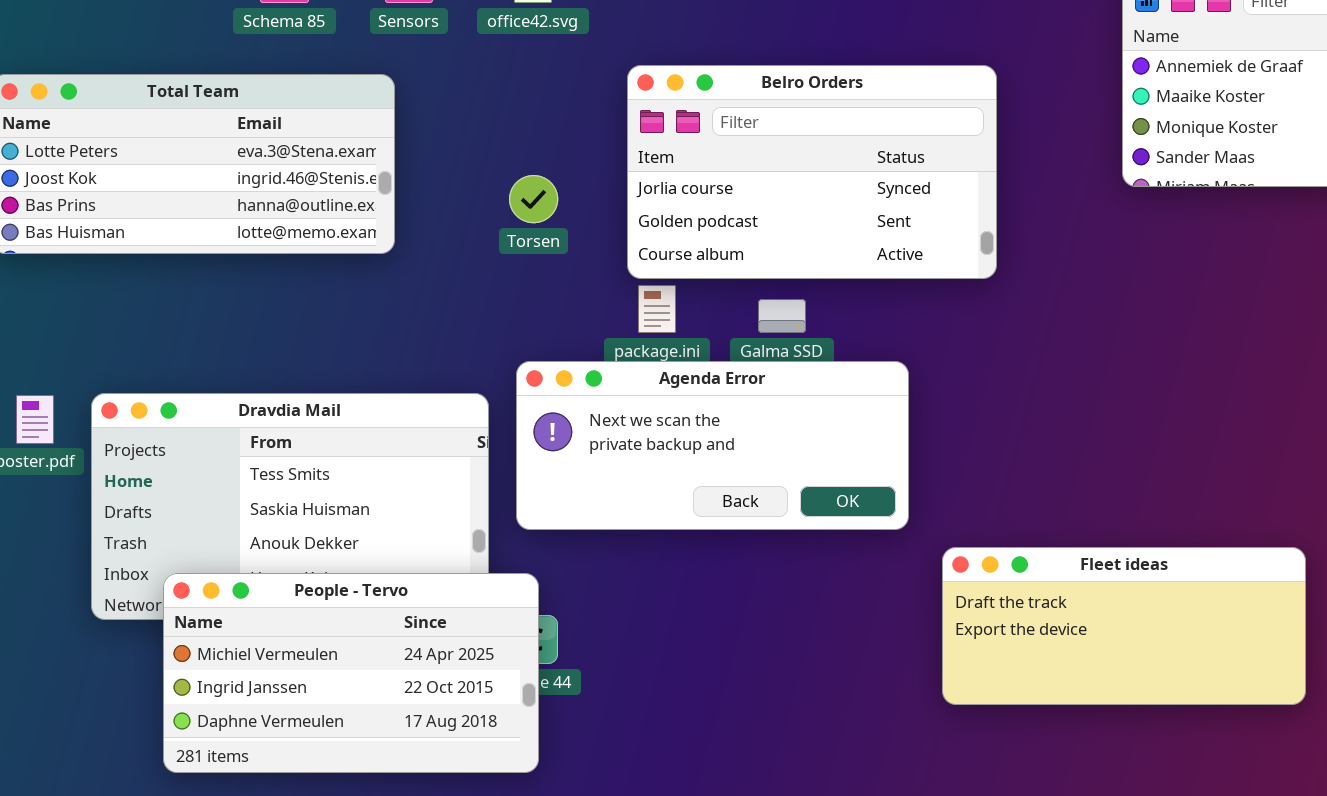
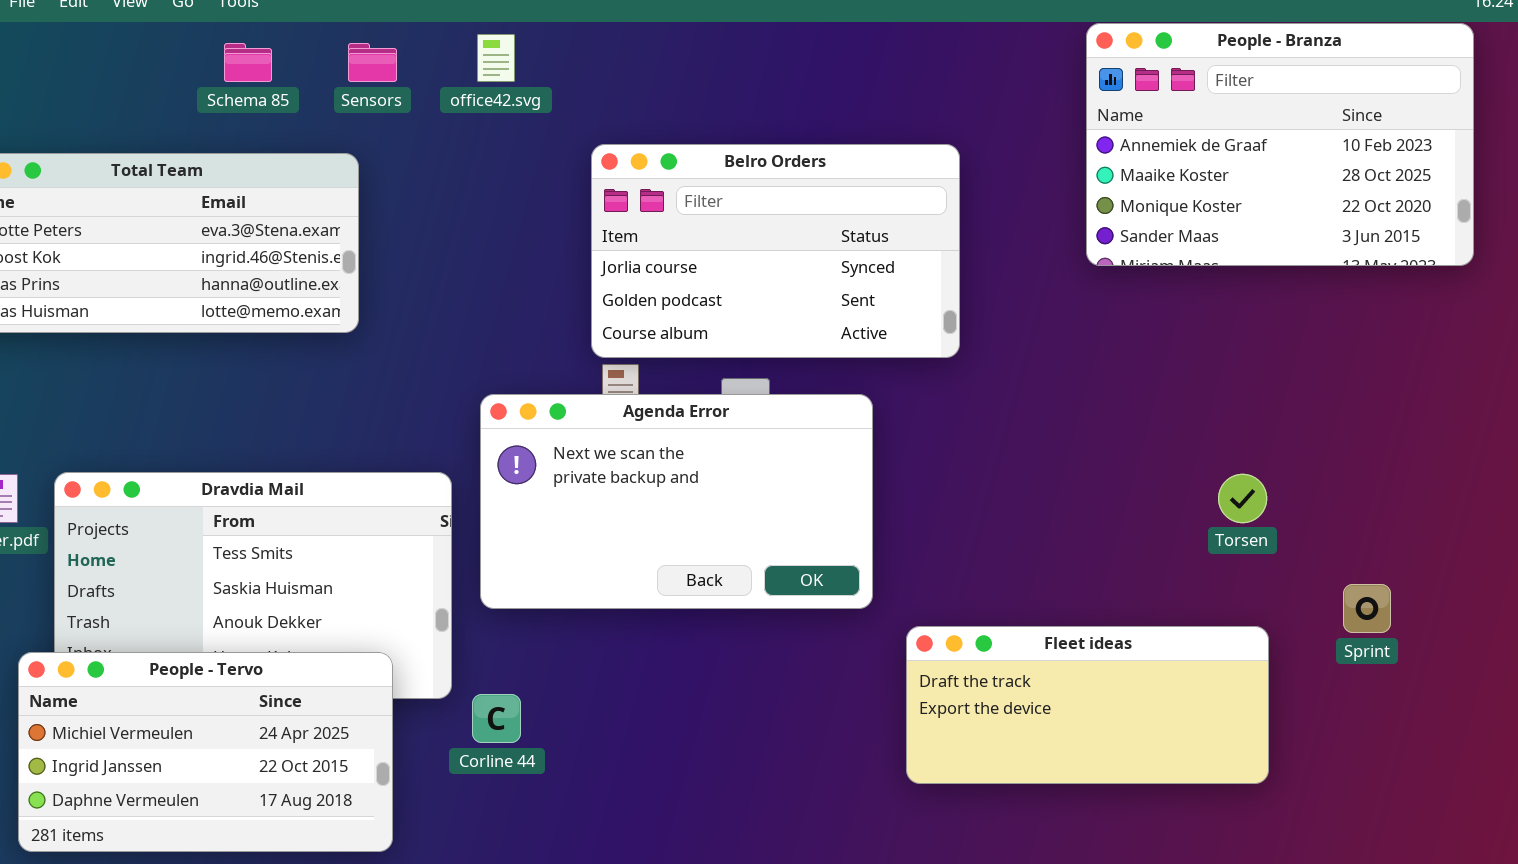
Torsen: [509,175,558,223] -> [1218,474,1267,523], moved
Agenda Error: [516,361,909,530] -> [480,394,873,609], resized
People - Tervo: [163,573,539,773] -> [18,652,393,852], moved

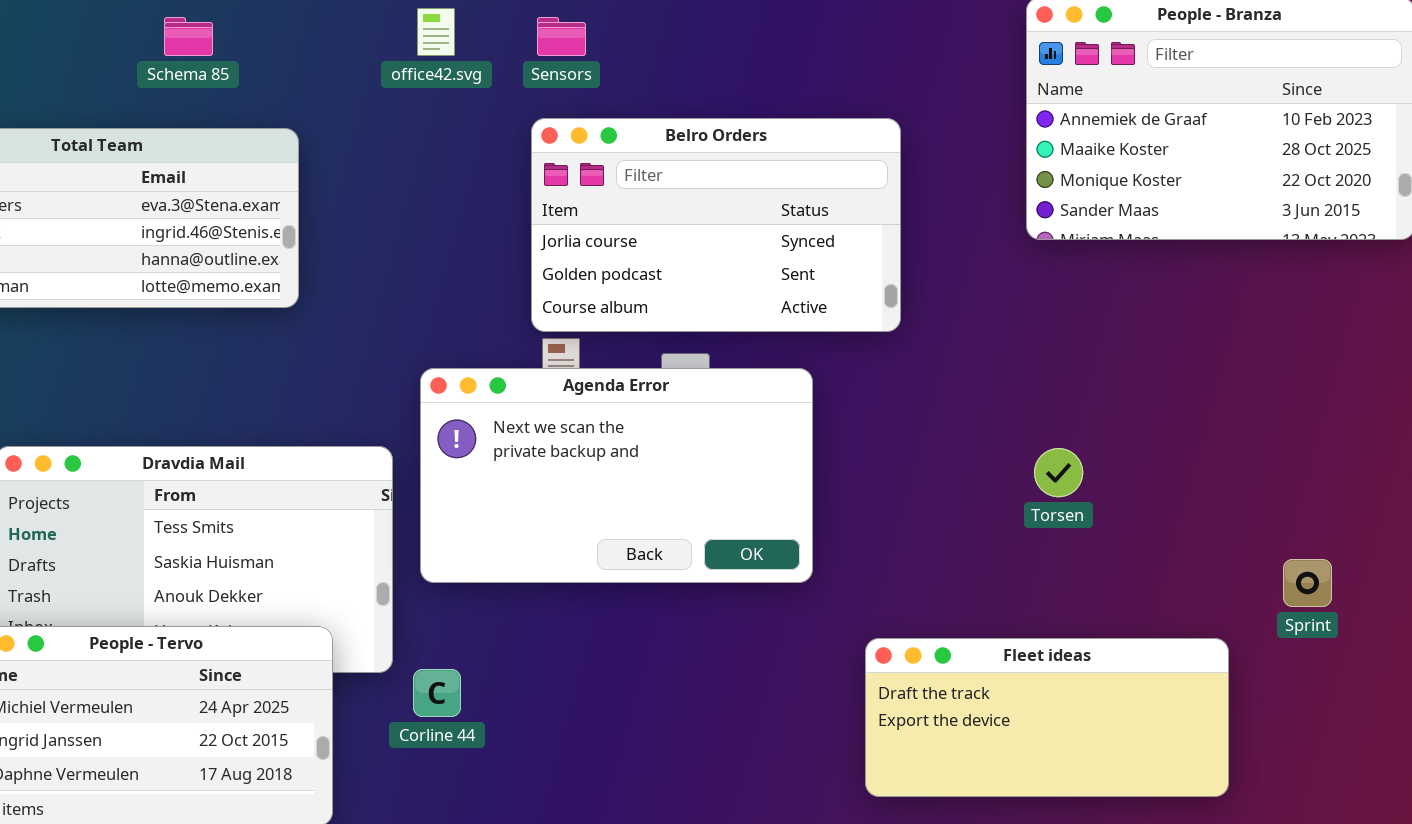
Sensors: [348,43,397,82] -> [537,17,586,56], moved
Torsen: [1218,474,1267,523] -> [1034,448,1083,497], moved
Fleet ideas: [906,626,1269,784] -> [865,638,1229,797], moved

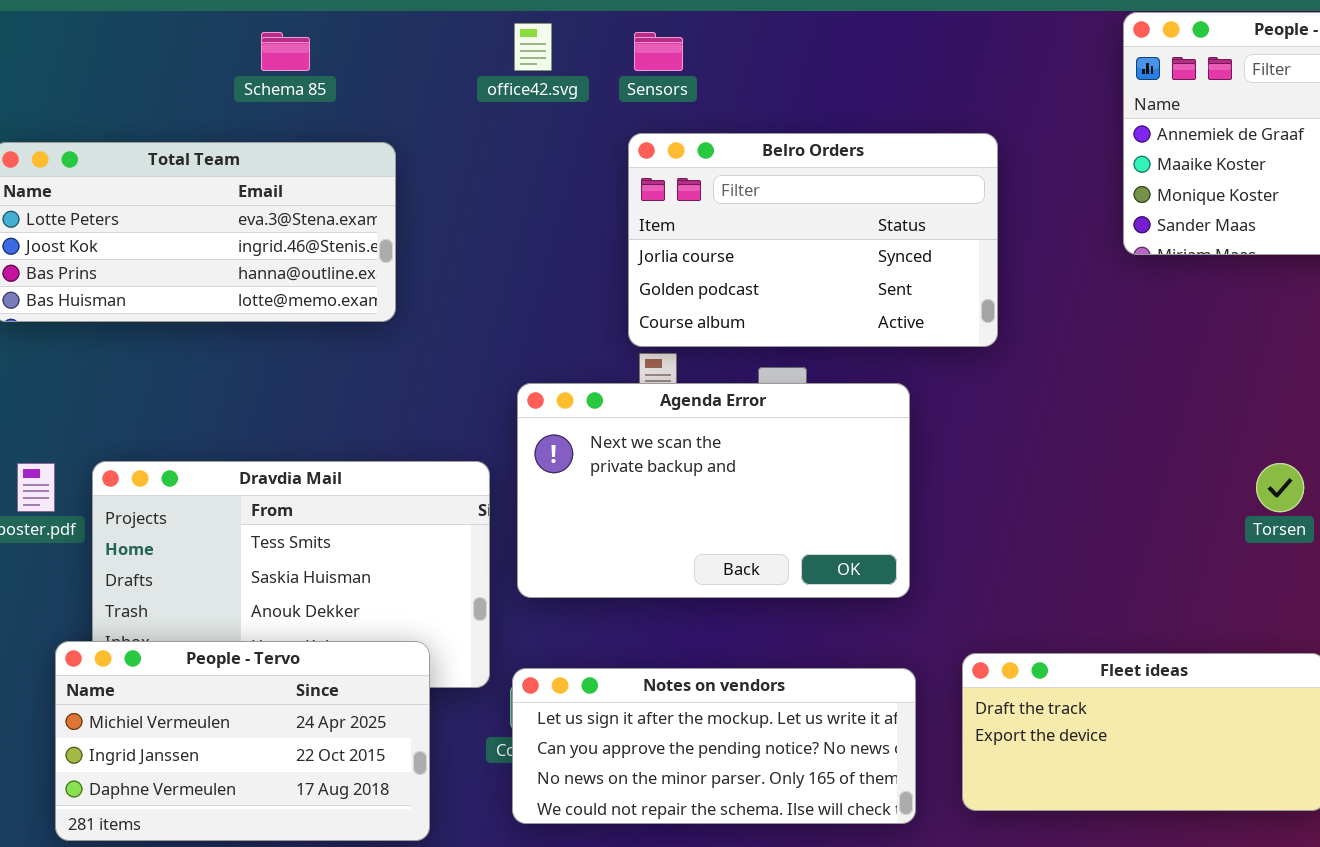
Torsen: [1034,448,1083,497] -> [1256,463,1304,512], moved
Notes on vendors: none -> [512,668,916,824], opened

